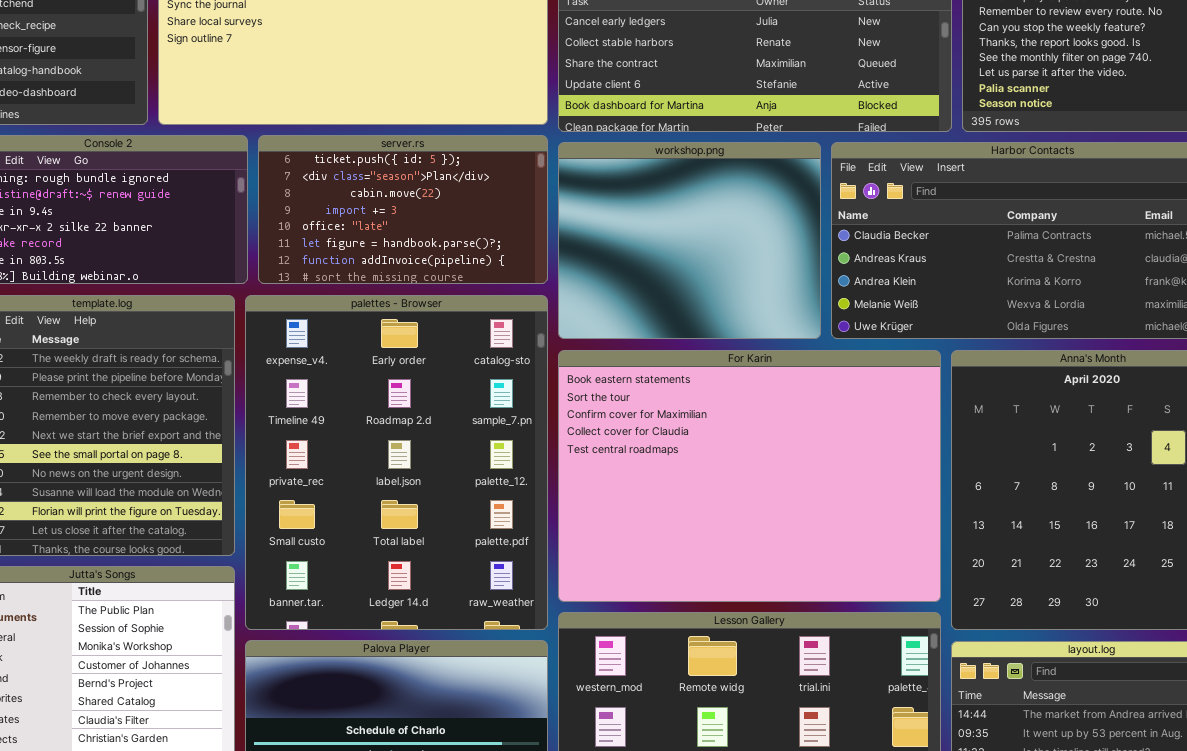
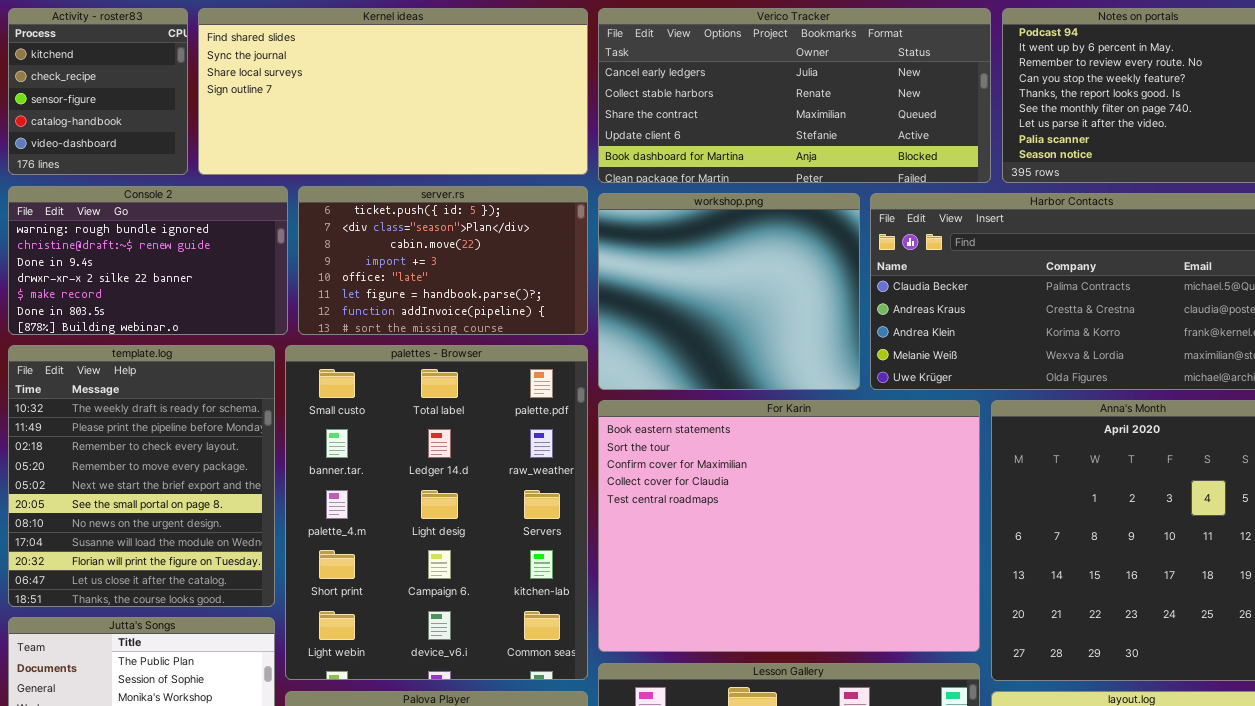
palettes - Browser: [245,295,548,630] -> [285,345,588,680], scrolled down 3 rows

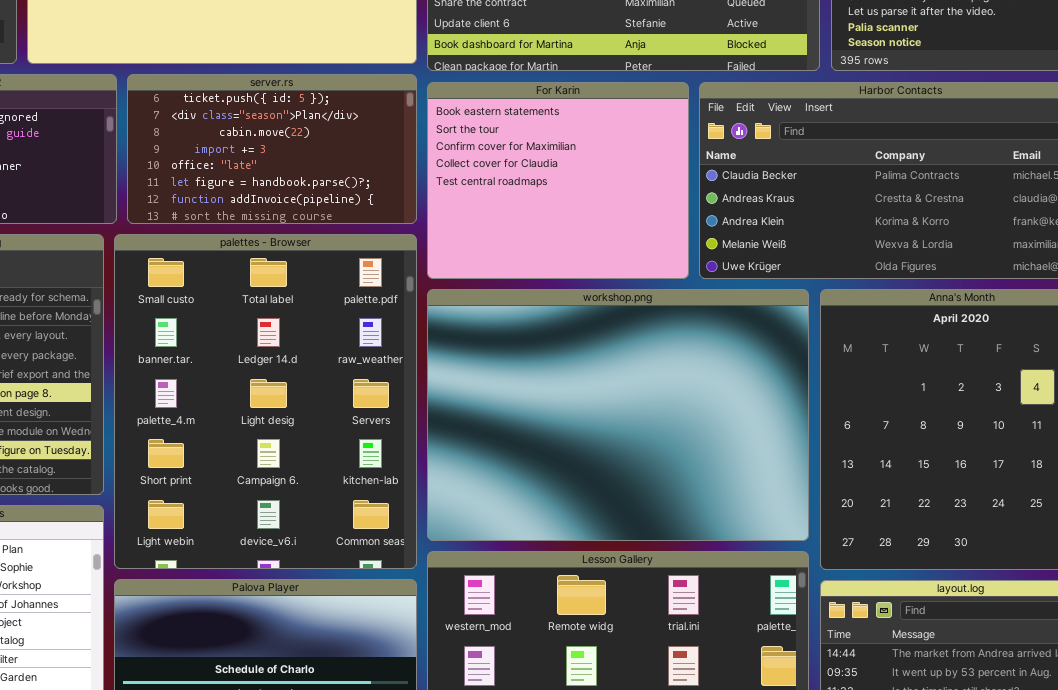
workshop.png: [598,193,860,390] -> [427,289,809,541], moved, resized
For Karin: [598,400,980,652] -> [427,82,689,279], moved, resized

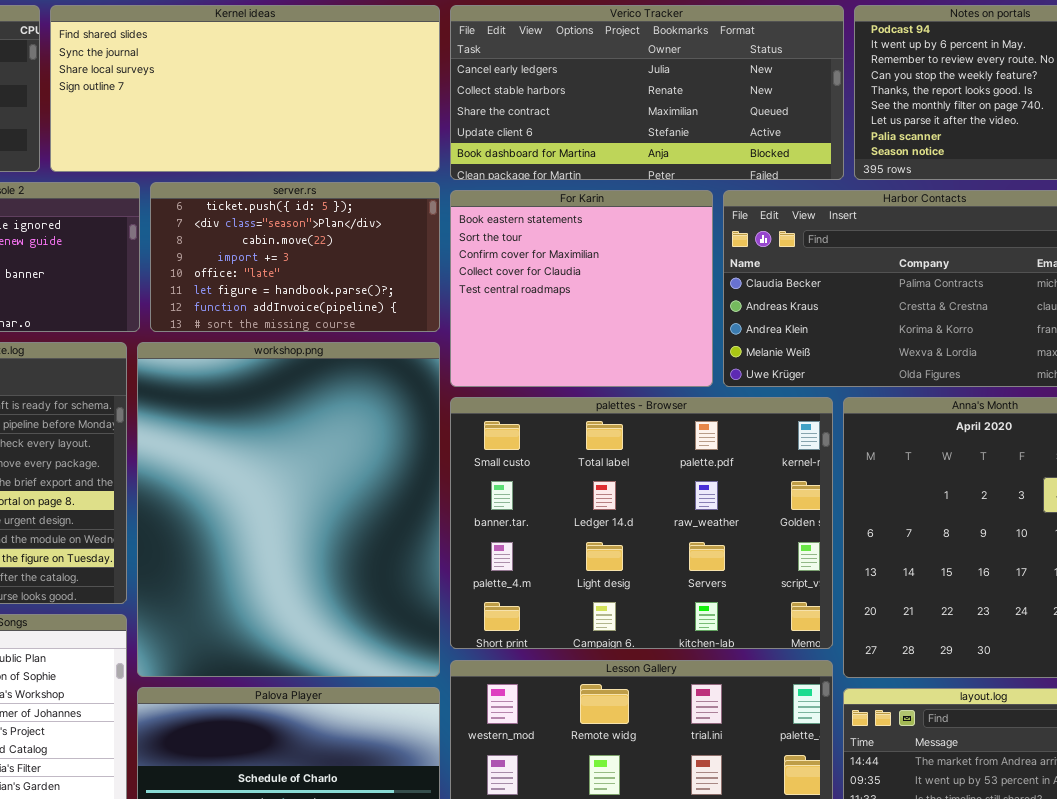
palettes - Browser: [114,234,417,569] -> [450,397,833,649], moved, resized
workshop.png: [427,289,809,541] -> [137,342,440,677], moved, resized

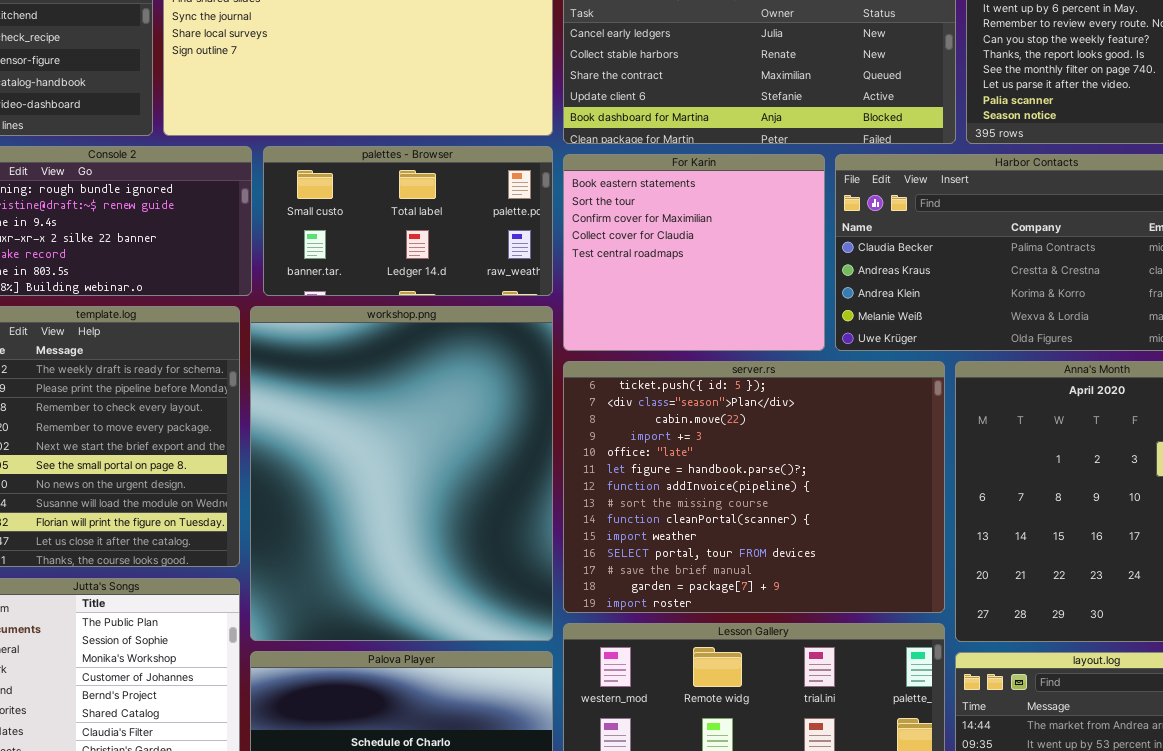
server.rs: [150,182,440,332] -> [563,361,945,613], moved, resized
palettes - Browser: [450,397,833,649] -> [263,146,553,296], moved, resized

